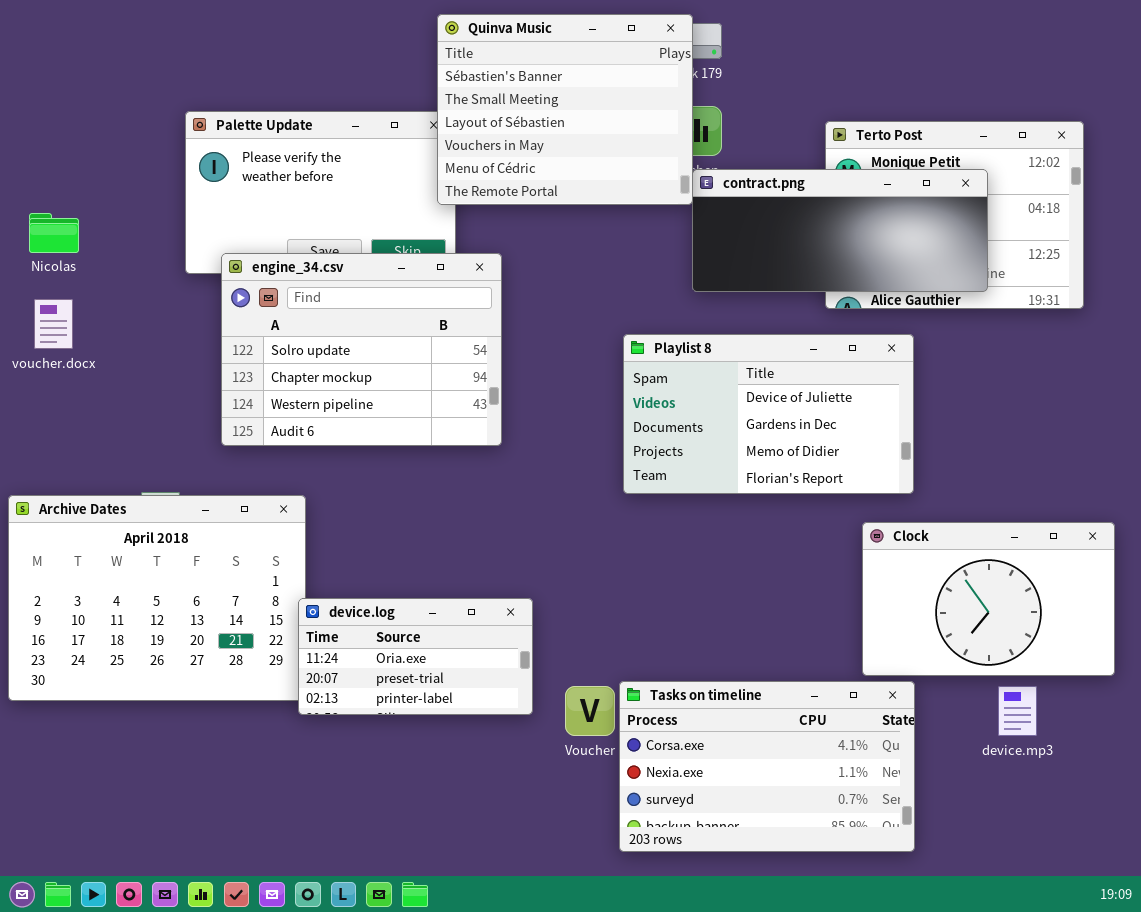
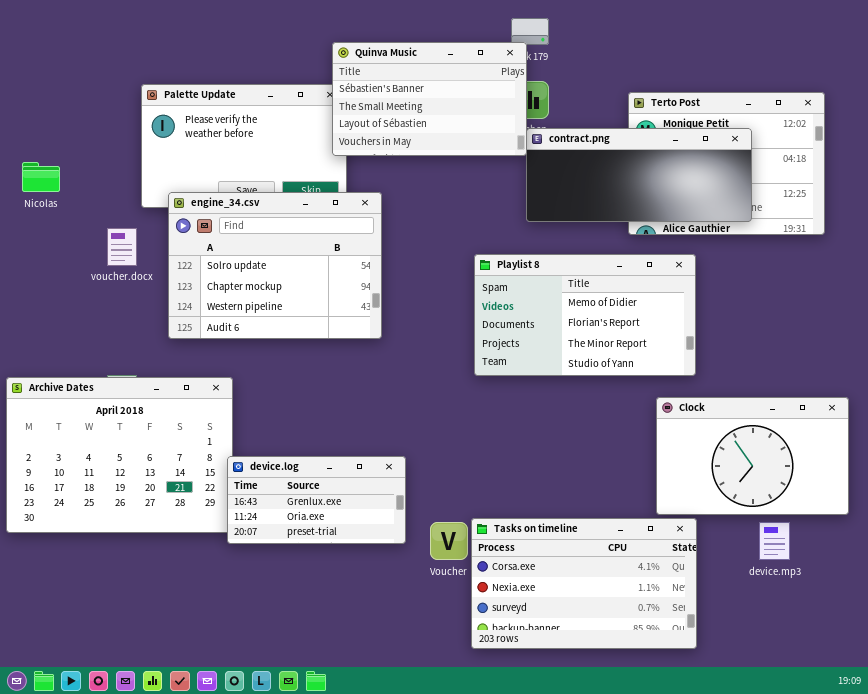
Quinva Music: [437,14,693,205] -> [332,42,527,156], resized
voucher.docx: [34,299,73,349] -> [107,228,137,266], moved
Playlist 8: [623,334,914,494] -> [474,254,696,376], scrolled down 2 rows
device.log: [298,598,533,715] -> [227,456,406,544], scrolled up 1 row

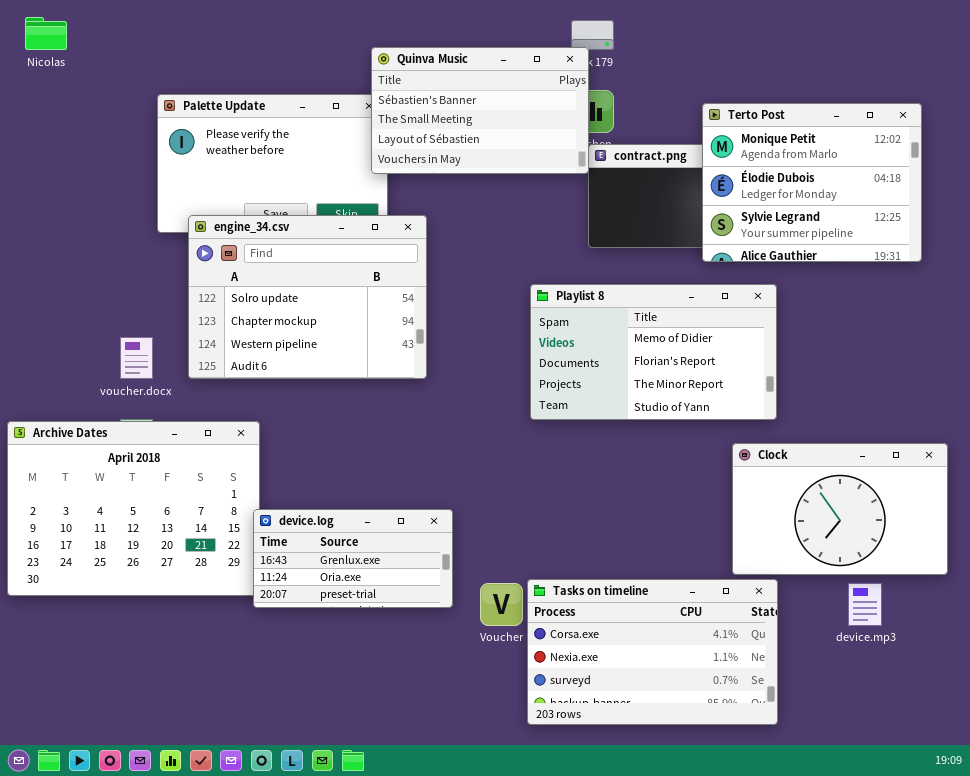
Terto Post: [628,92,825,235] -> [702,103,922,262], raised
Nicolas: [22,162,60,192] -> [25,17,67,50], moved
voucher.docx: [107,228,137,266] -> [120,337,153,379], moved

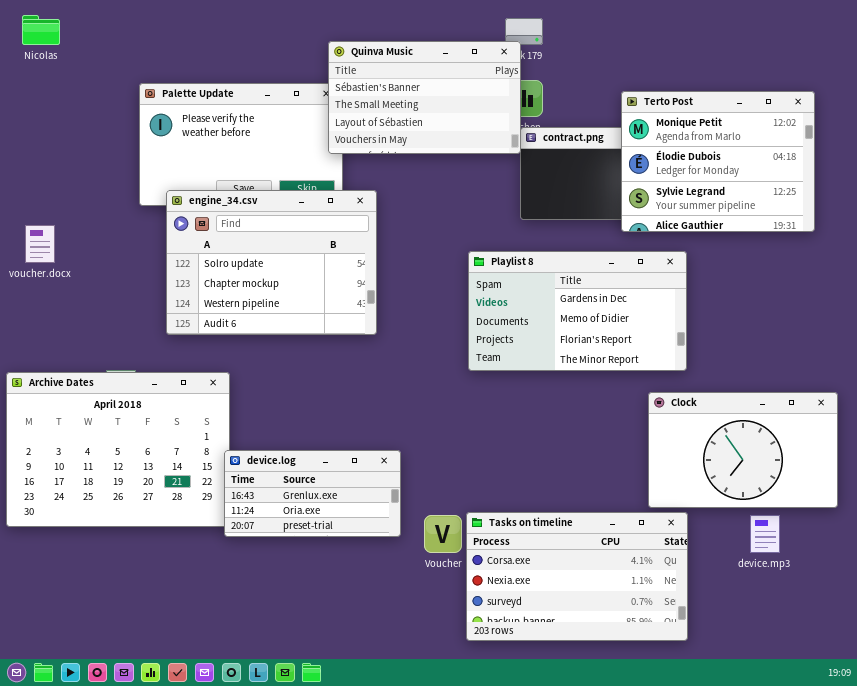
Playlist 8: [530,284,777,420] -> [468,251,687,371], scrolled up 1 row
voucher.docx: [120,337,153,379] -> [25,225,55,263], moved

